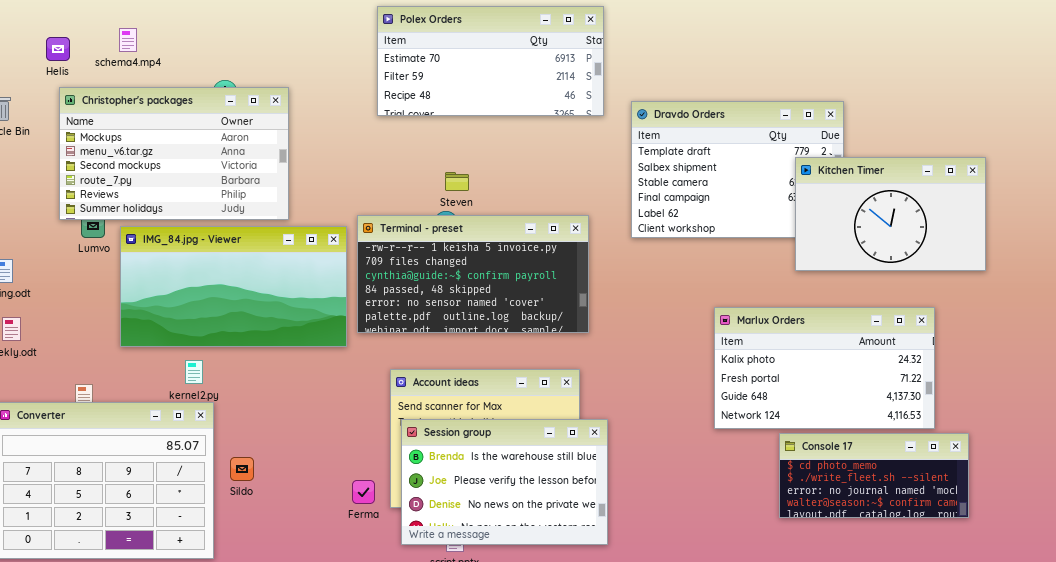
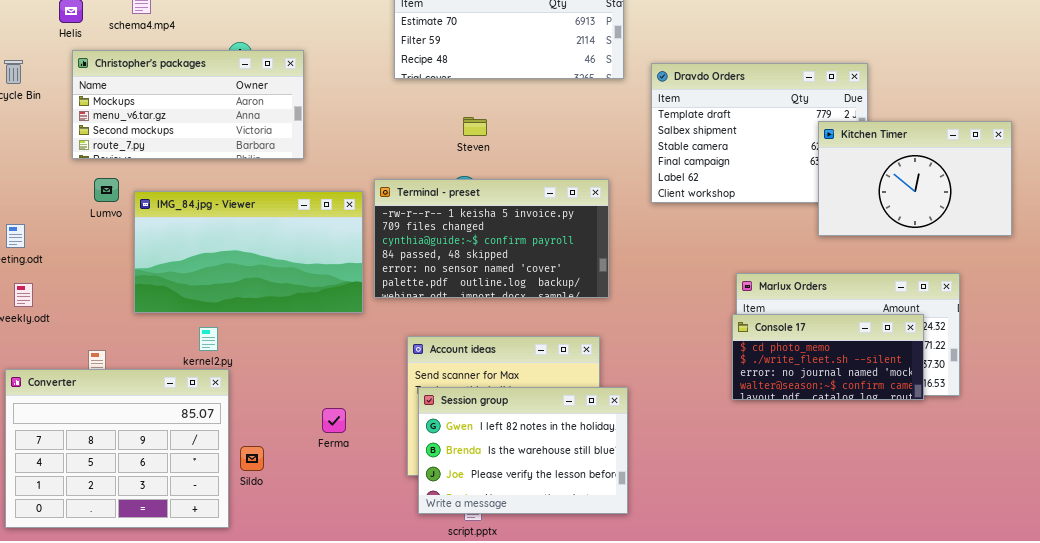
Christopher's packages: [59,87,289,220] -> [72,50,304,159], resized
Steven: [445,172,469,191] -> [463,117,487,136], moved
Session group: [401,419,608,545] -> [418,387,628,514], scrolled up 1 row
Console 17: [779,433,969,518] -> [732,314,924,400], moved
Sildo: [230,457,254,481] -> [240,446,264,471], moved
Ferma: [352,480,375,504] -> [322,408,346,433], moved

